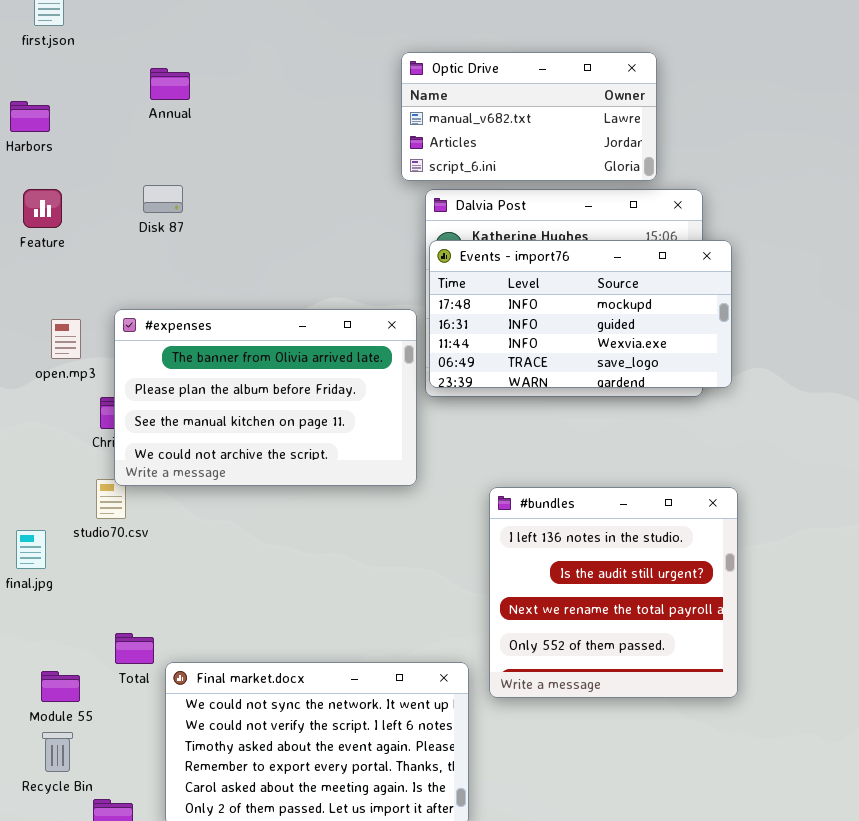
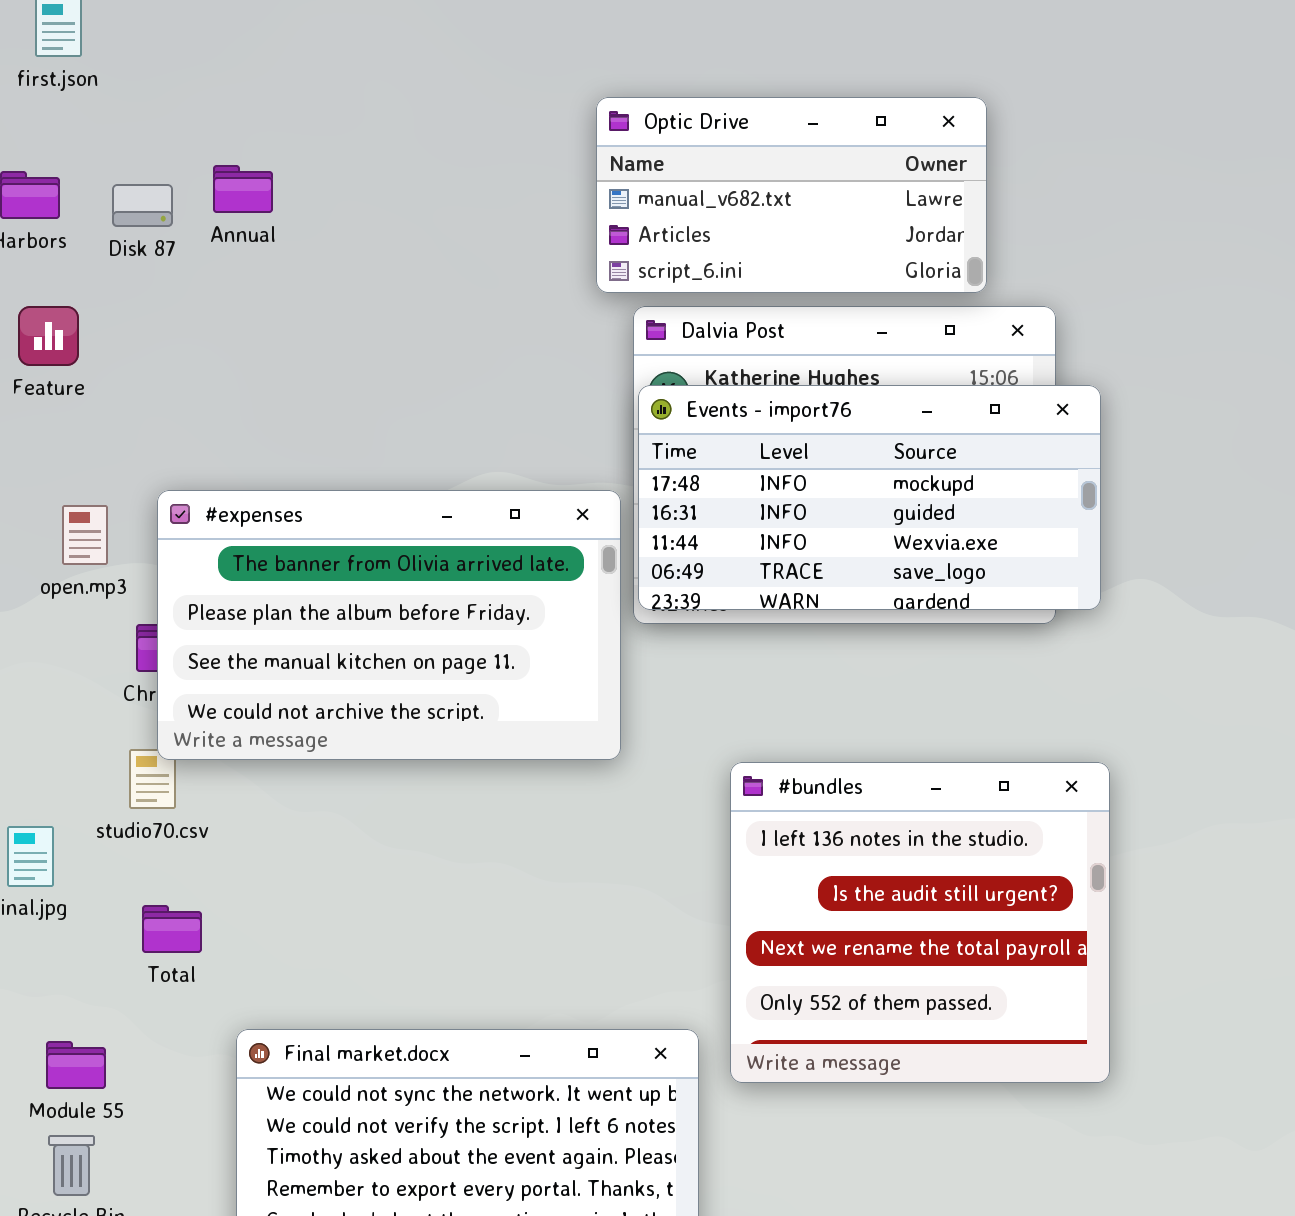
Annual: [150,68,190,100] -> [213,165,273,213], moved
Disk 87: [143,185,183,213] -> [112,184,173,227], moved
Total: [115,633,154,664] -> [142,905,202,953], moved

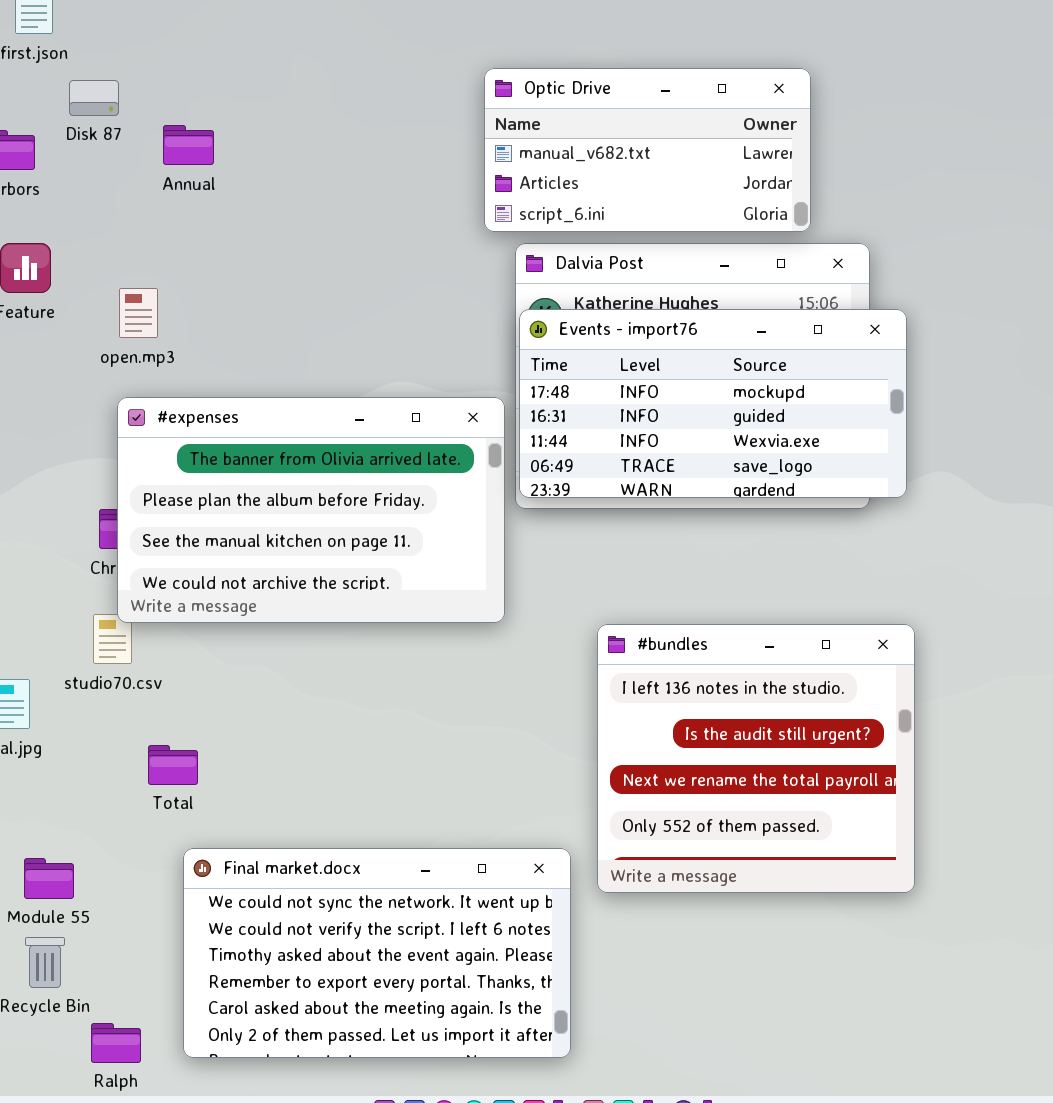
Disk 87: [112,184,173,227] -> [69,80,119,116], moved
open.mp3: [62,505,108,565] -> [119,288,158,338], moved
Total: [142,905,202,953] -> [148,745,198,785], moved

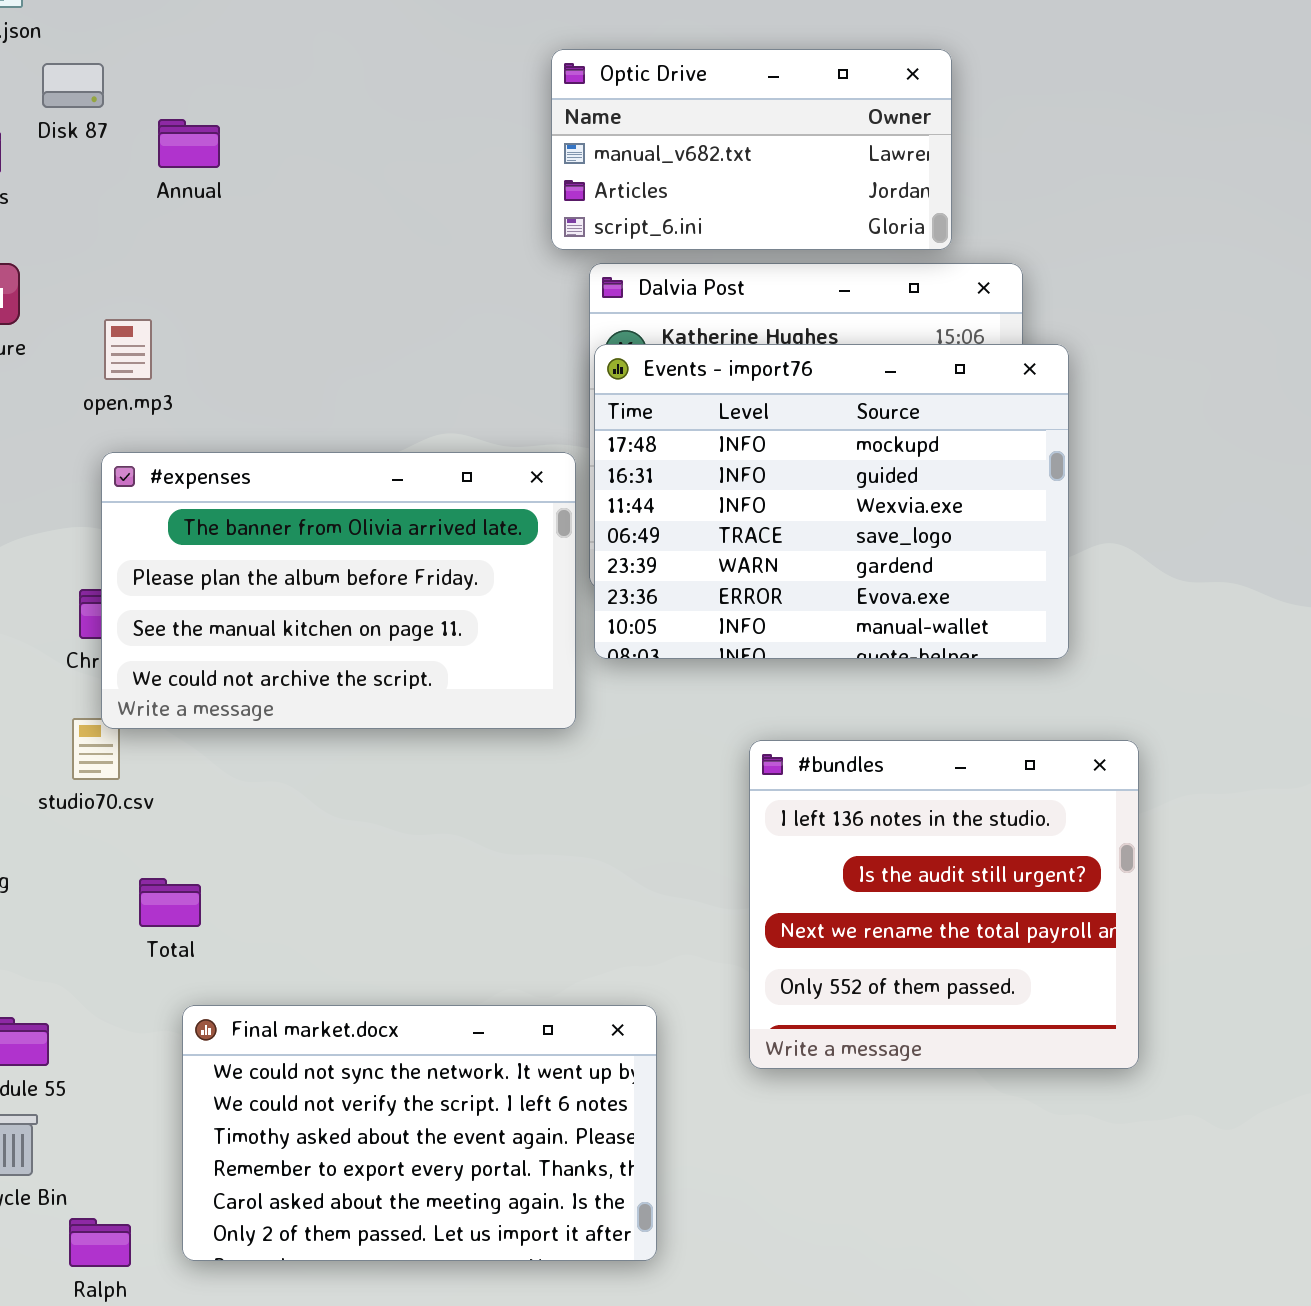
Events - import76: [519,309,907,498] -> [594,344,1069,659], resized
#bundles: [597,624,915,893] -> [749,740,1139,1069], moved

